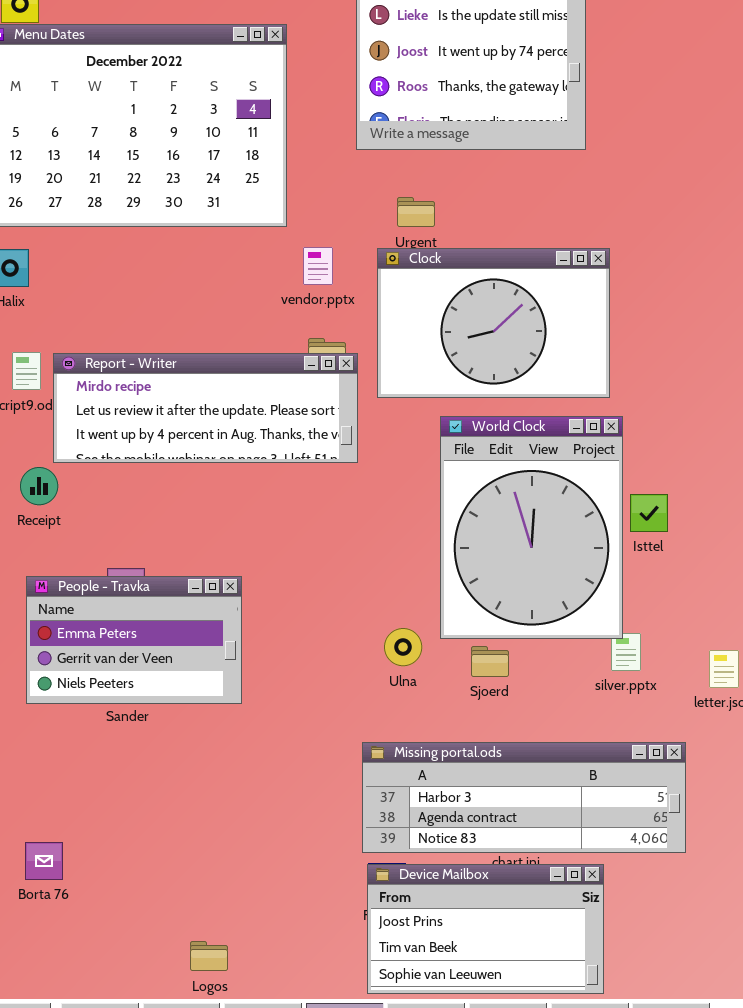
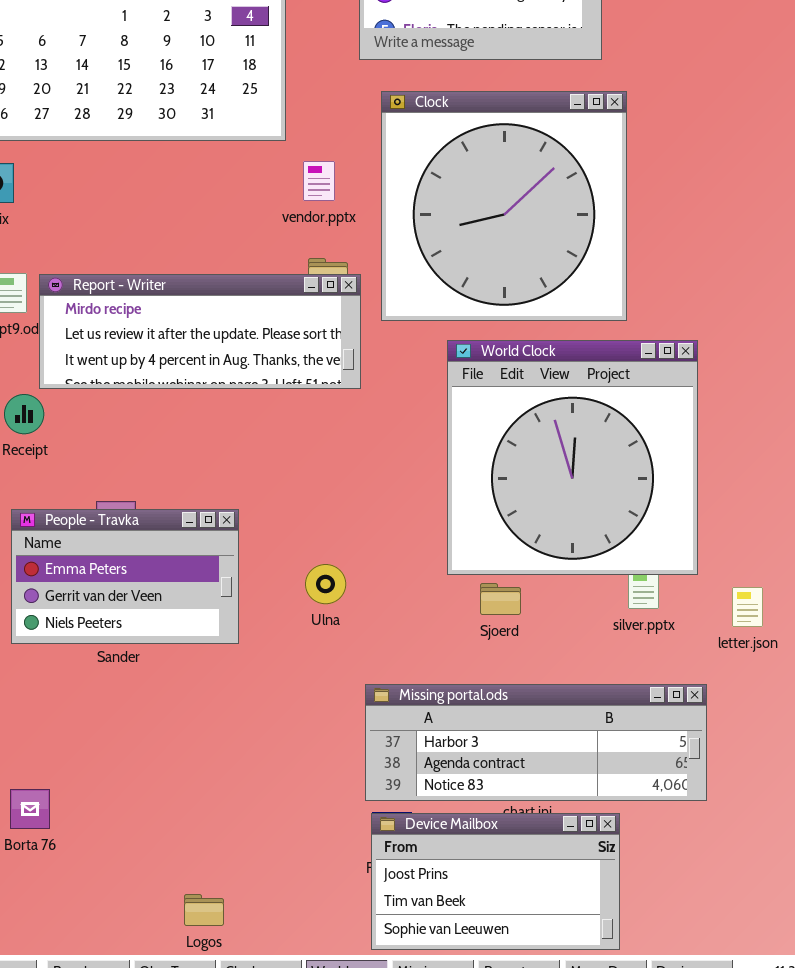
Clock: [377,248,610,398] -> [381,91,627,321], resized
World Clock: [440,416,623,639] -> [447,340,698,575], resized
Ulna: [384,628,422,666] -> [305,564,346,604], moved

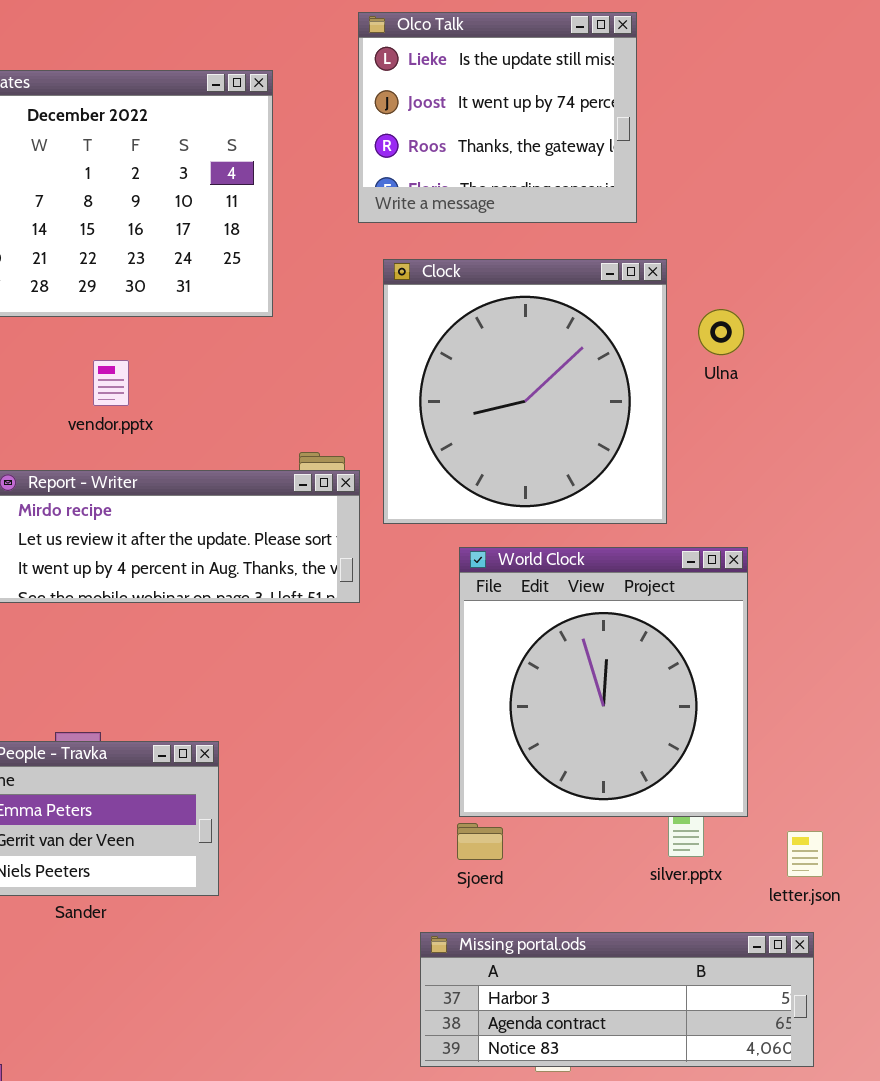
vendor.pptx: [303,161,335,201] -> [93,360,129,406], moved
Ulna: [305,564,346,604] -> [698,309,744,355], moved
Sjoerd: [480,583,521,615] -> [457,823,503,860], moved
Missing portal.ods: [365,684,707,801] -> [420,932,814,1067], moved

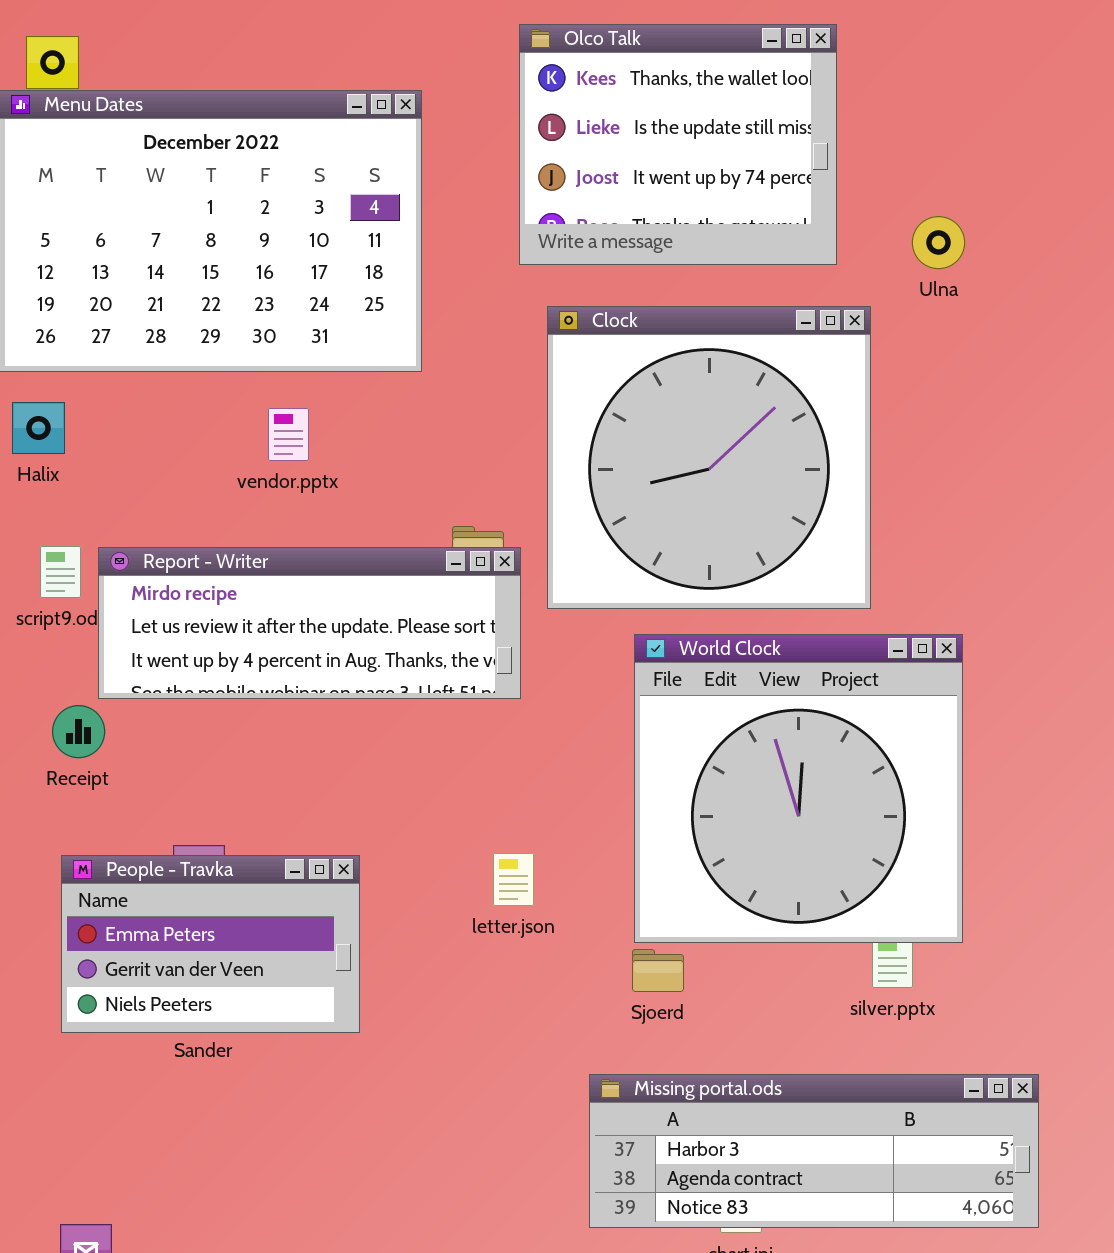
Olco Talk: [358,12,637,223] -> [519,24,837,265], scrolled up 1 row
Ulna: [698,309,744,355] -> [912,216,965,269], moved
vendor.pptx: [93,360,129,406] -> [268,408,309,461], moved
letter.json: [787,831,823,877] -> [493,853,534,906], moved

